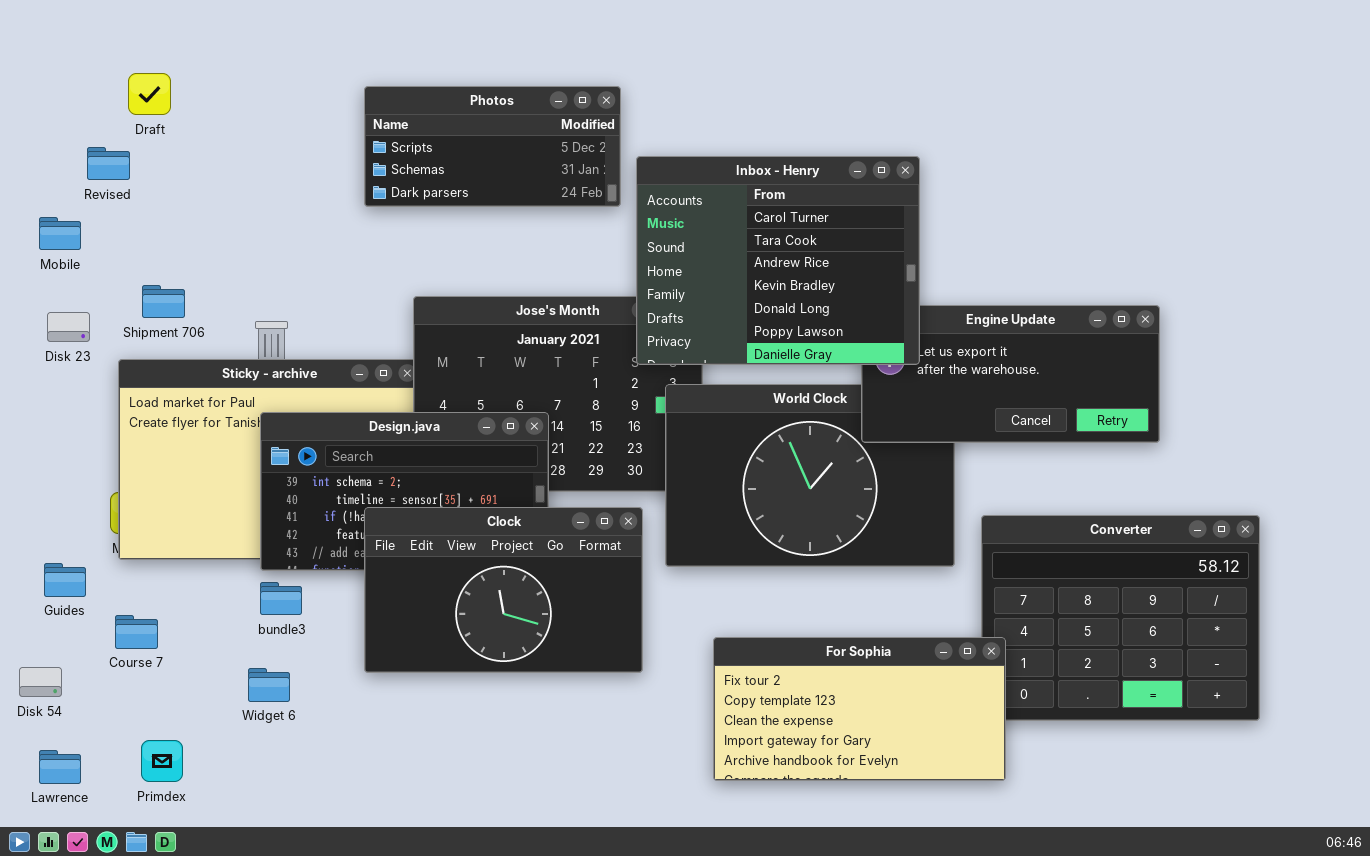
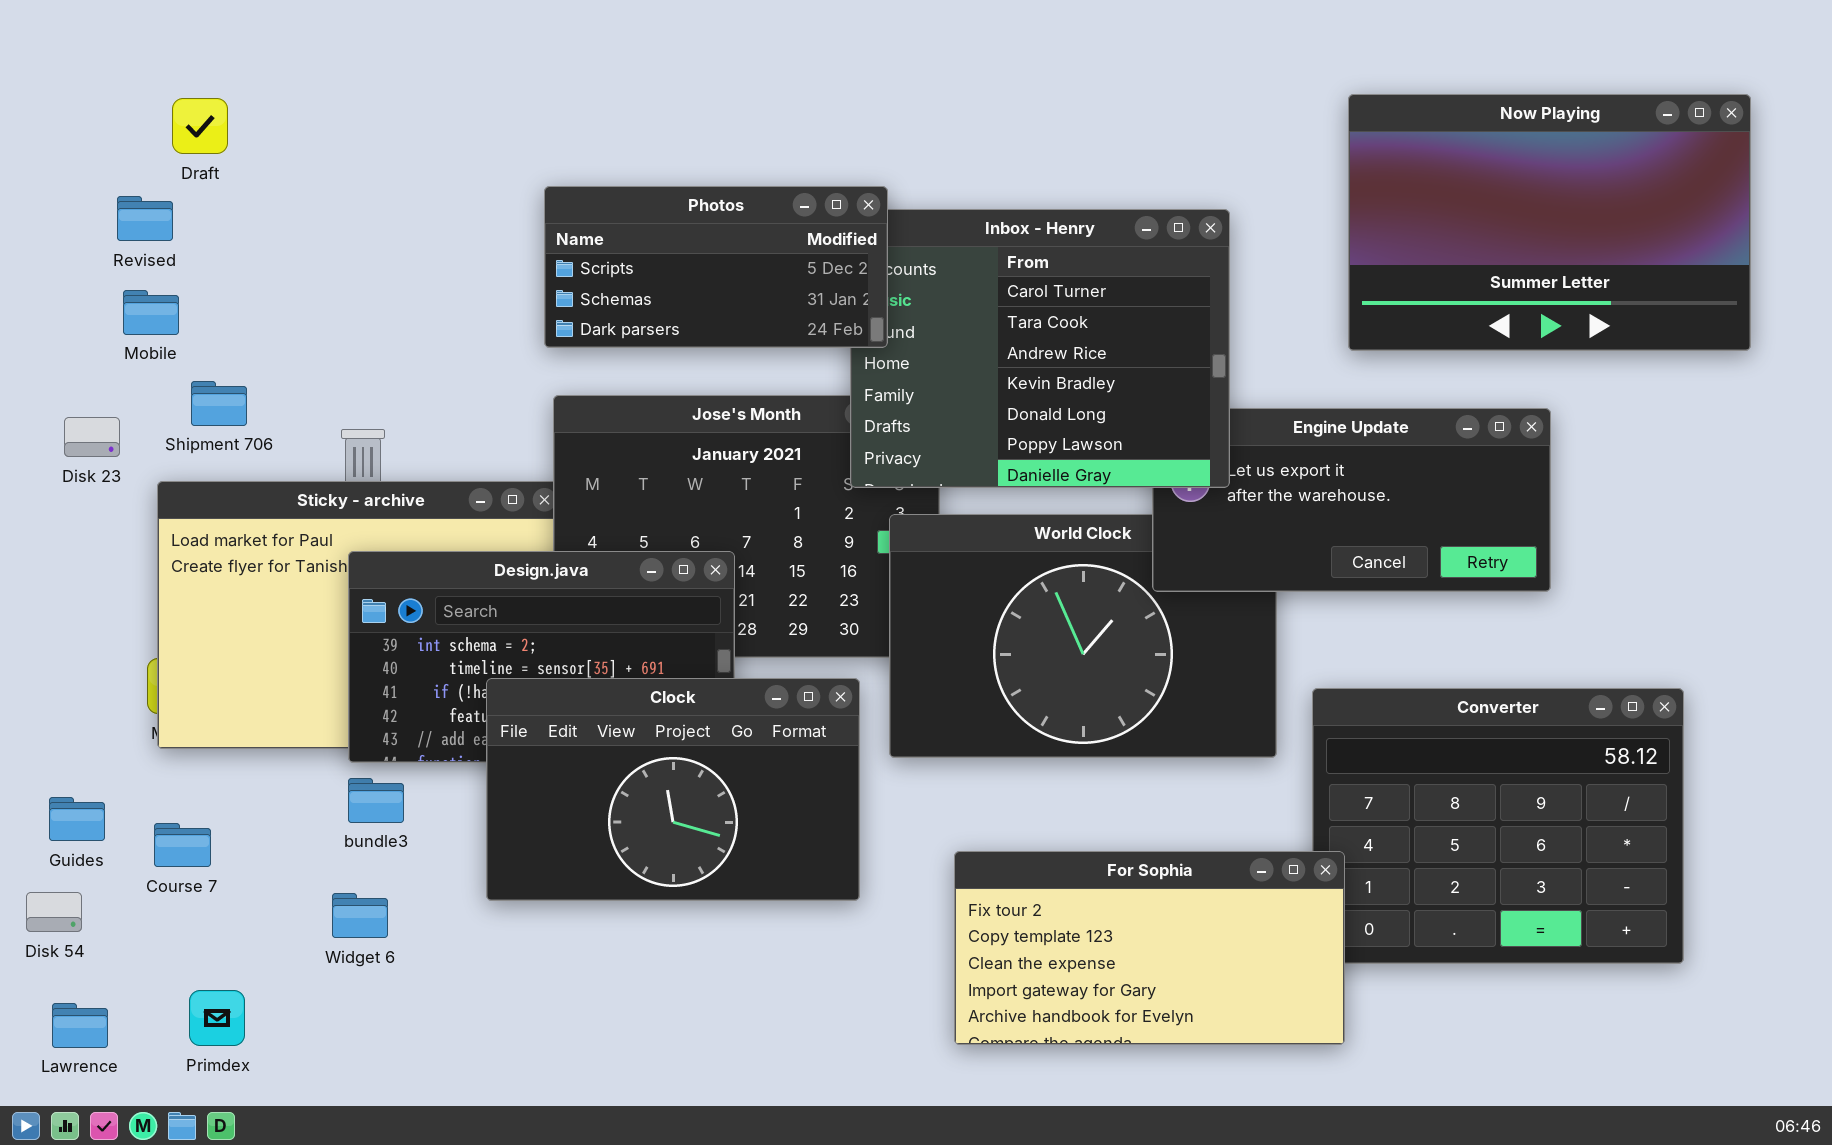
Now Playing: none -> [1348,94,1751,351], opened
Photos: [364,86,621,207] -> [544,186,888,348], moved
Mobile: [39,217,81,250] -> [123,290,179,335], moved
Guides: [44,563,86,597] -> [49,797,105,841], moved

